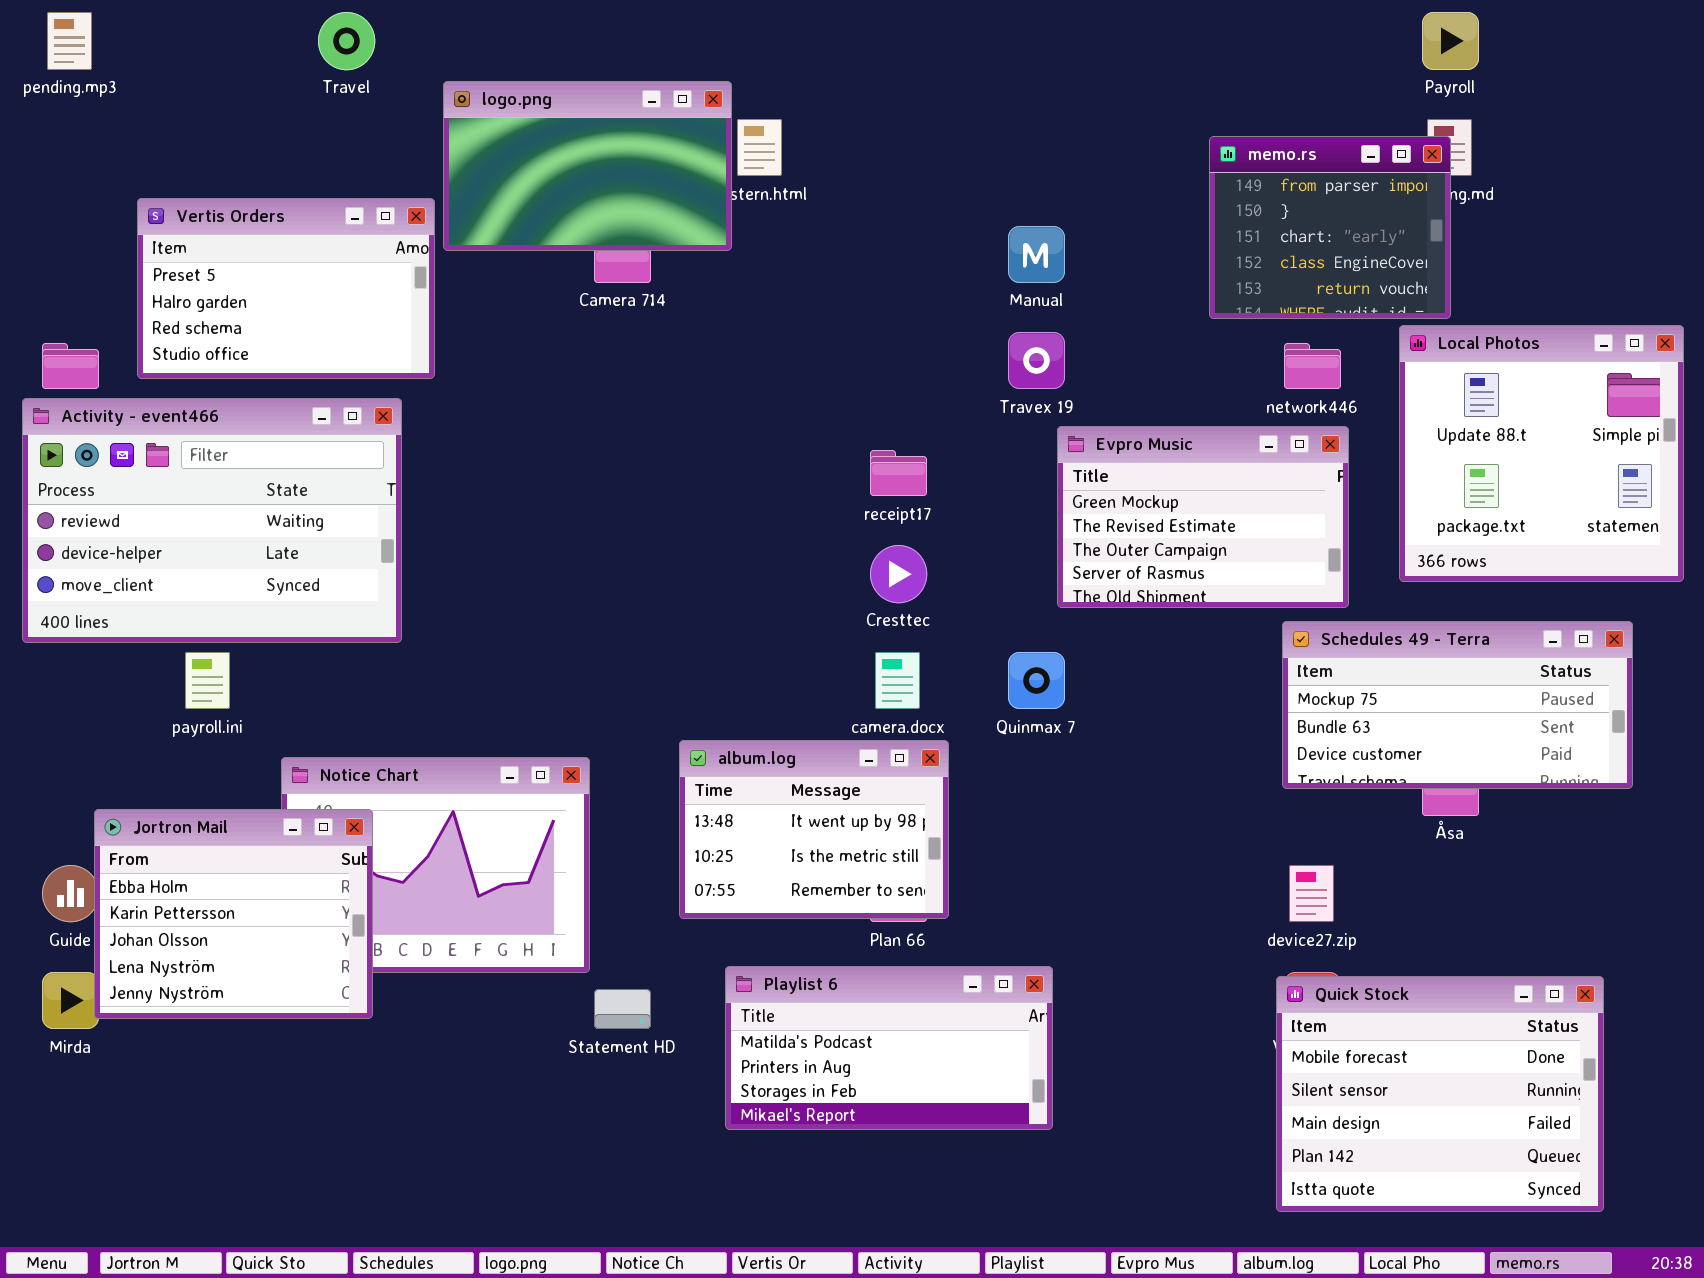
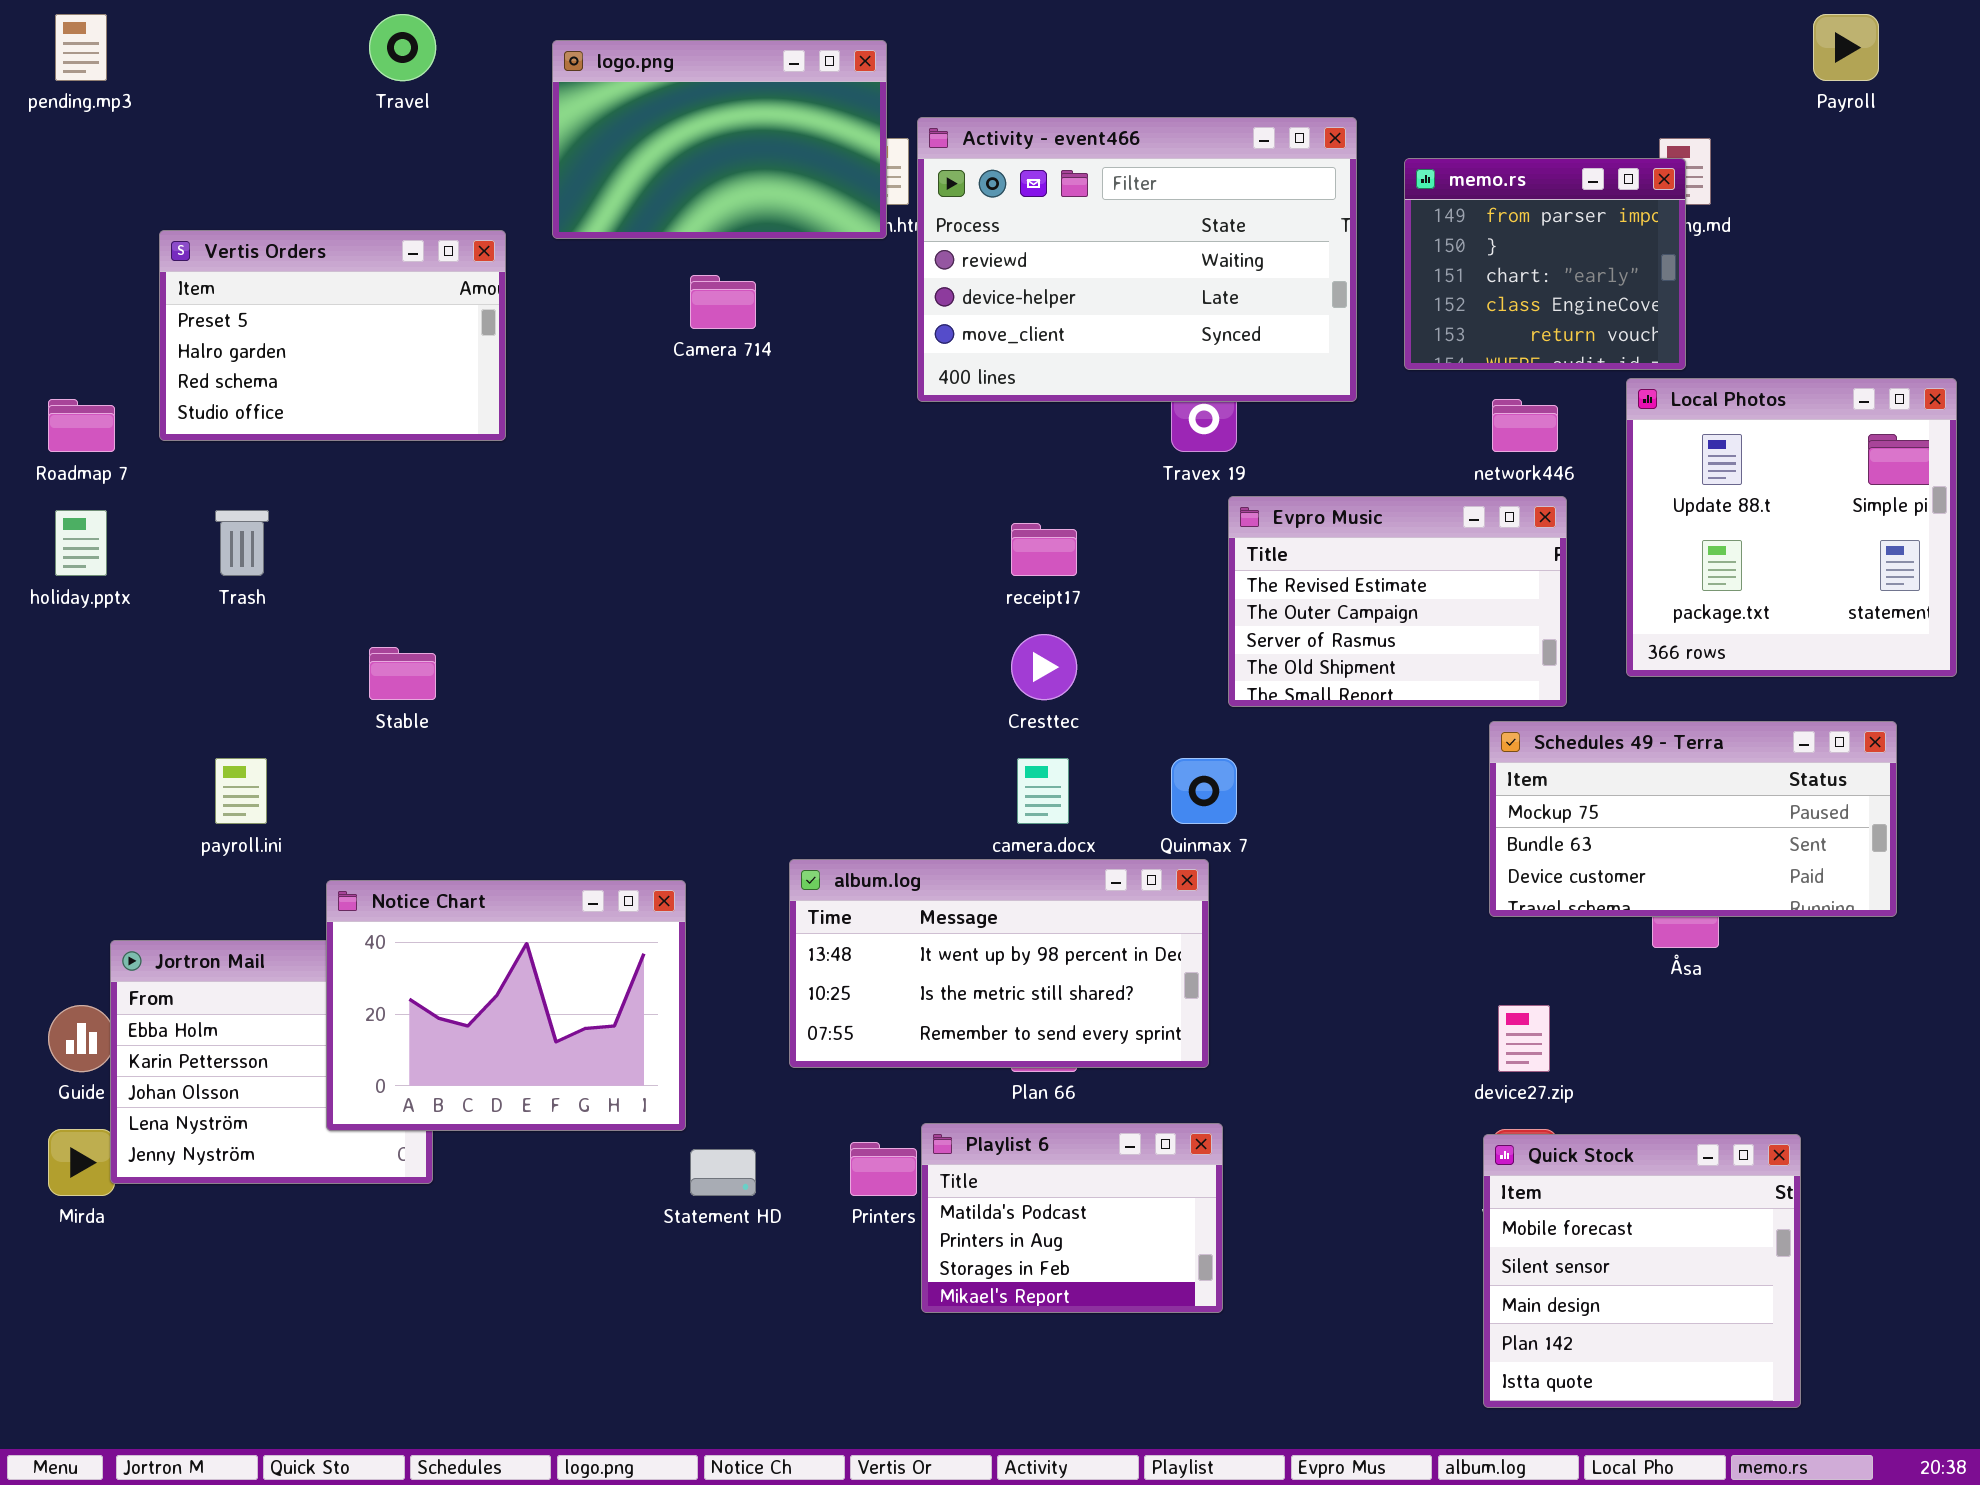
Payroll: [1422,12,1479,70] -> [1813,14,1879,81], moved
logo.png: [443,81,732,251] -> [552,40,887,239], moved
Activity - event466: [22,398,402,643] -> [917,117,1357,402], moved
Evpro Music: [1057,426,1349,608] -> [1228,496,1567,707], scrolled down 1 row
album.log: [679,740,949,919] -> [789,859,1209,1068], resized
Notice Chart: [281,757,590,973] -> [326,880,686,1131], raised
Playlist 6: [725,966,1053,1130] -> [921,1123,1223,1313], resized
Quick Stock: [1276,976,1604,1212] -> [1483,1134,1801,1408], resized

